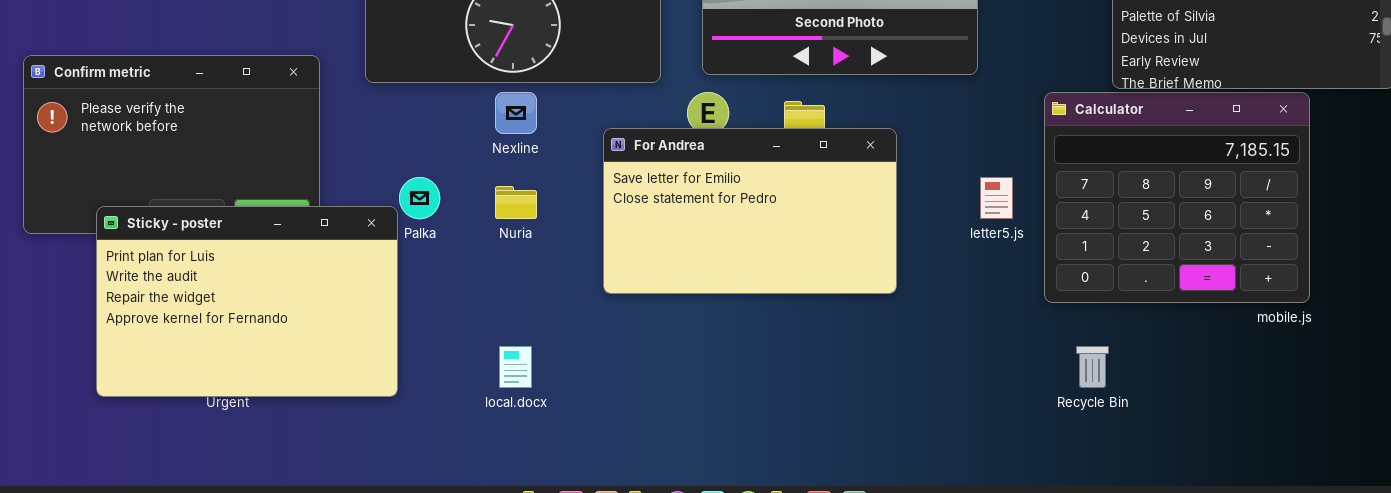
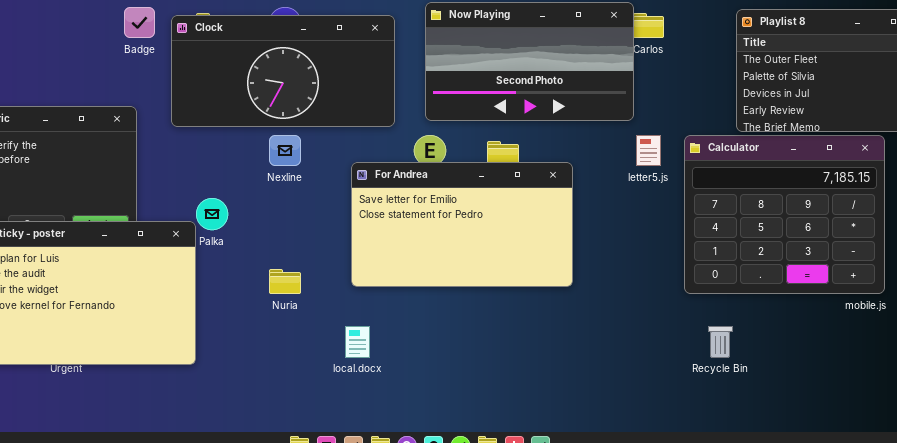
letter5.js: [980,177,1013,219] -> [636,135,661,166], moved
Nuria: [495,186,537,219] -> [269,269,301,294], moved
local.docx: [499,346,532,388] -> [345,326,370,358], moved

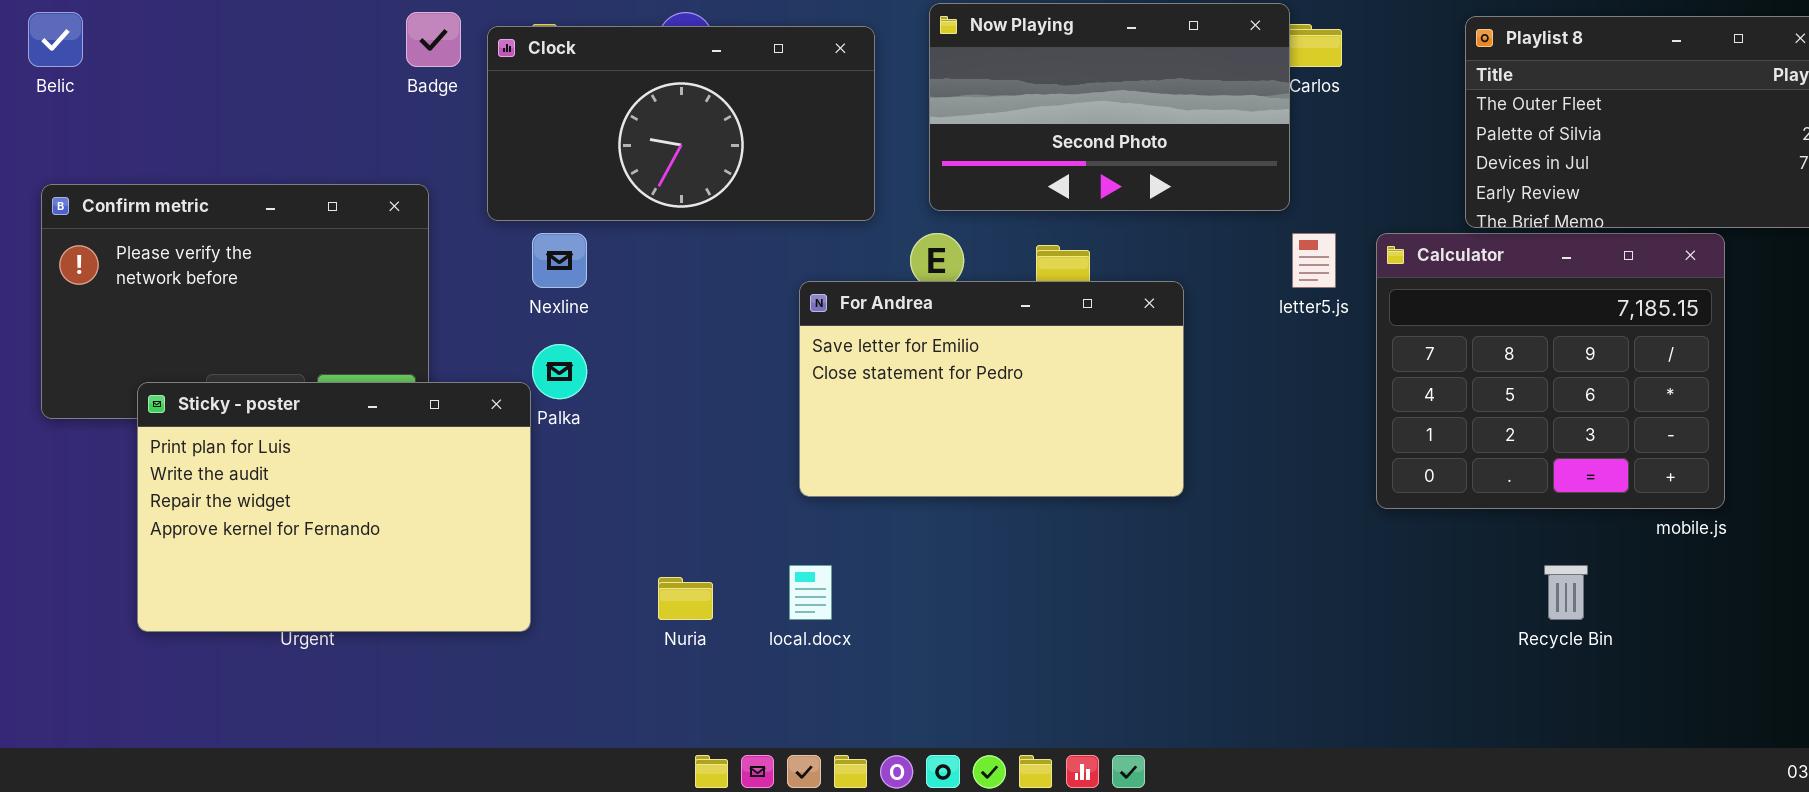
Nexline: [269,135,301,166] -> [532,233,587,288], moved
Nuria: [269,269,301,294] -> [658,577,713,620], moved
Recycle Bin: [708,326,733,358] -> [1544,565,1588,620], moved

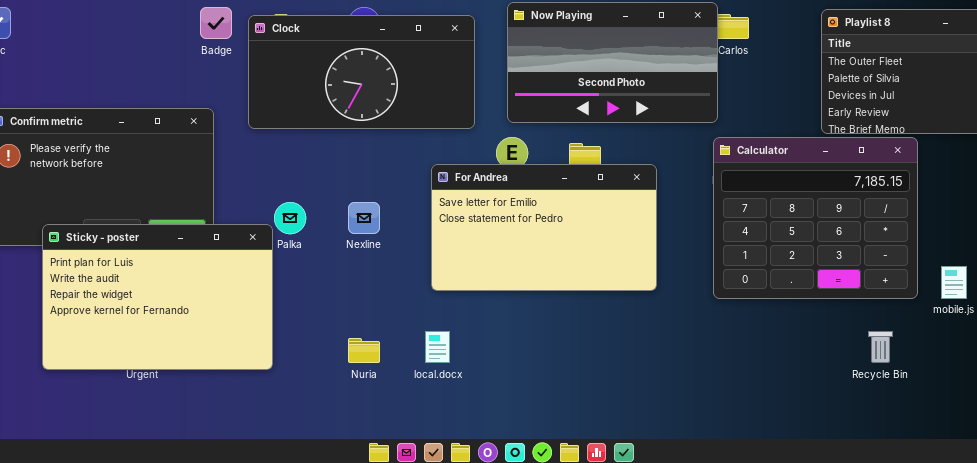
Nexline: [532,233,587,288] -> [348,202,380,234], moved
Calculator: [1376,233,1725,509] -> [713,137,918,299], moved

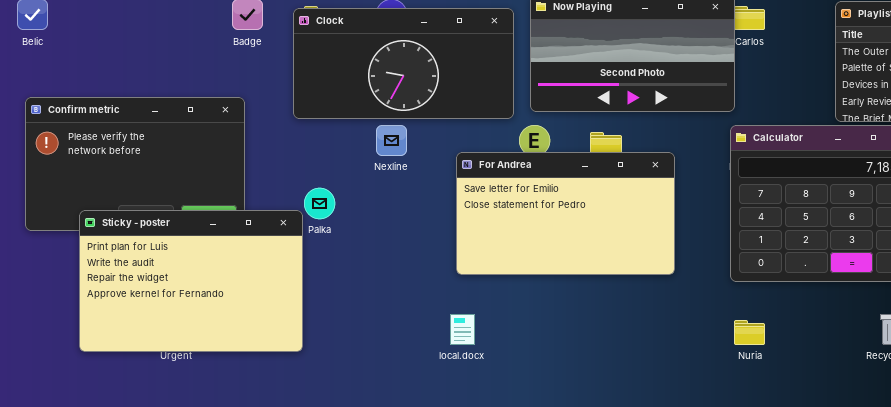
Clock: [248,15,475,129] -> [293,8,514,119], moved
Nexline: [348,202,380,234] -> [376,125,407,156], moved
Nuria: [348,338,380,363] -> [734,320,765,345], moved

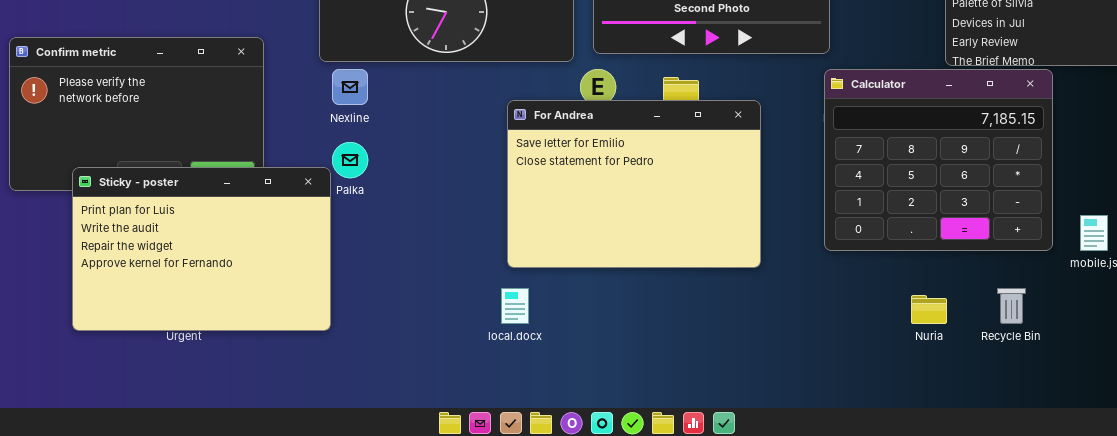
Nexline: [376,125,407,156] -> [332,69,368,105], moved
For Andrea: [456,152,675,275] -> [507,100,761,268], resized
Nuria: [734,320,765,345] -> [911,295,947,324], moved

